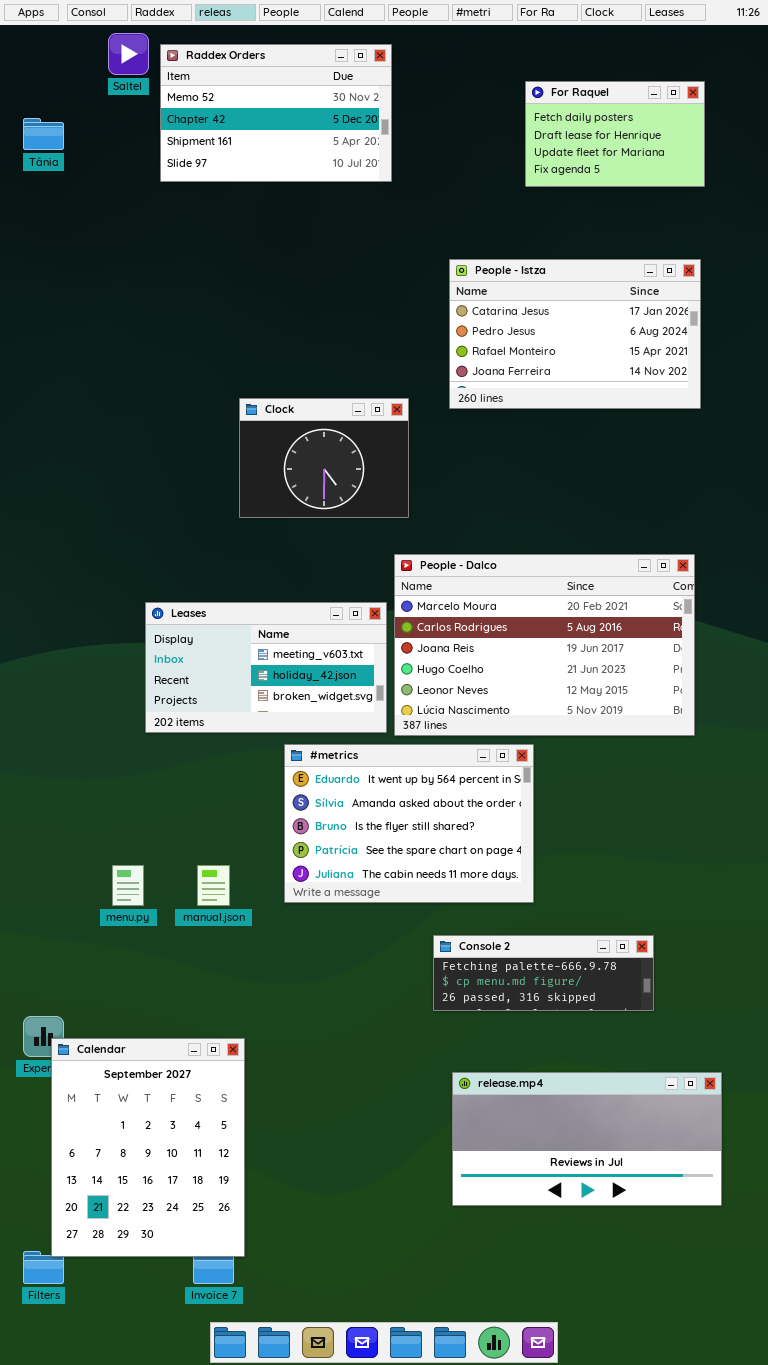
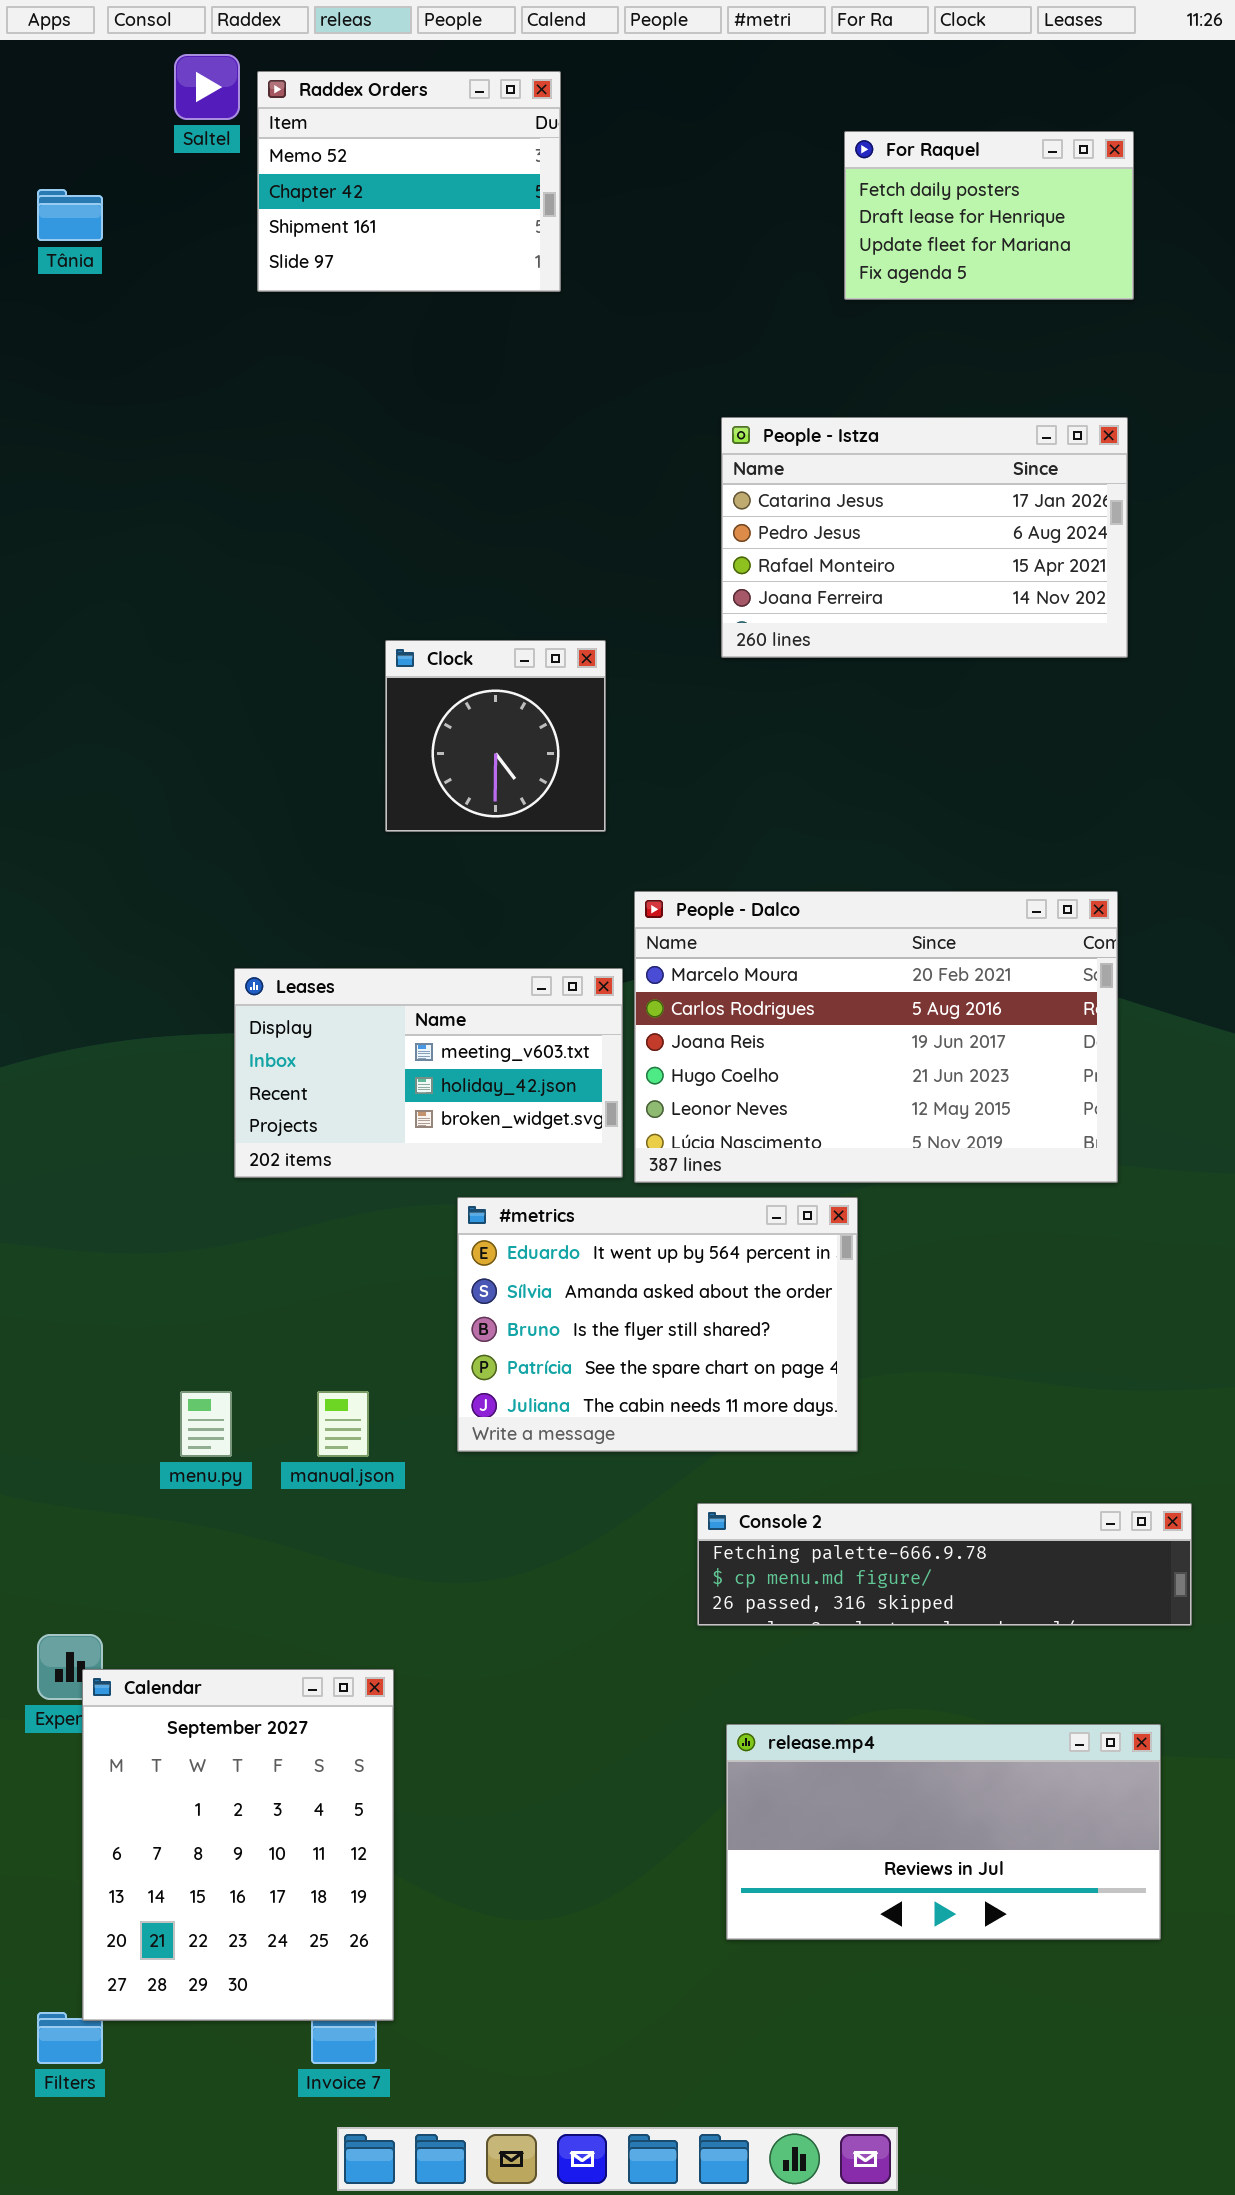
Raddex Orders: [160,44,392,182] -> [257,71,561,292], resized
Clock: [239,398,409,518] -> [385,640,606,832], resized
Console 2: [433,935,654,1011] -> [697,1503,1192,1626], resized

